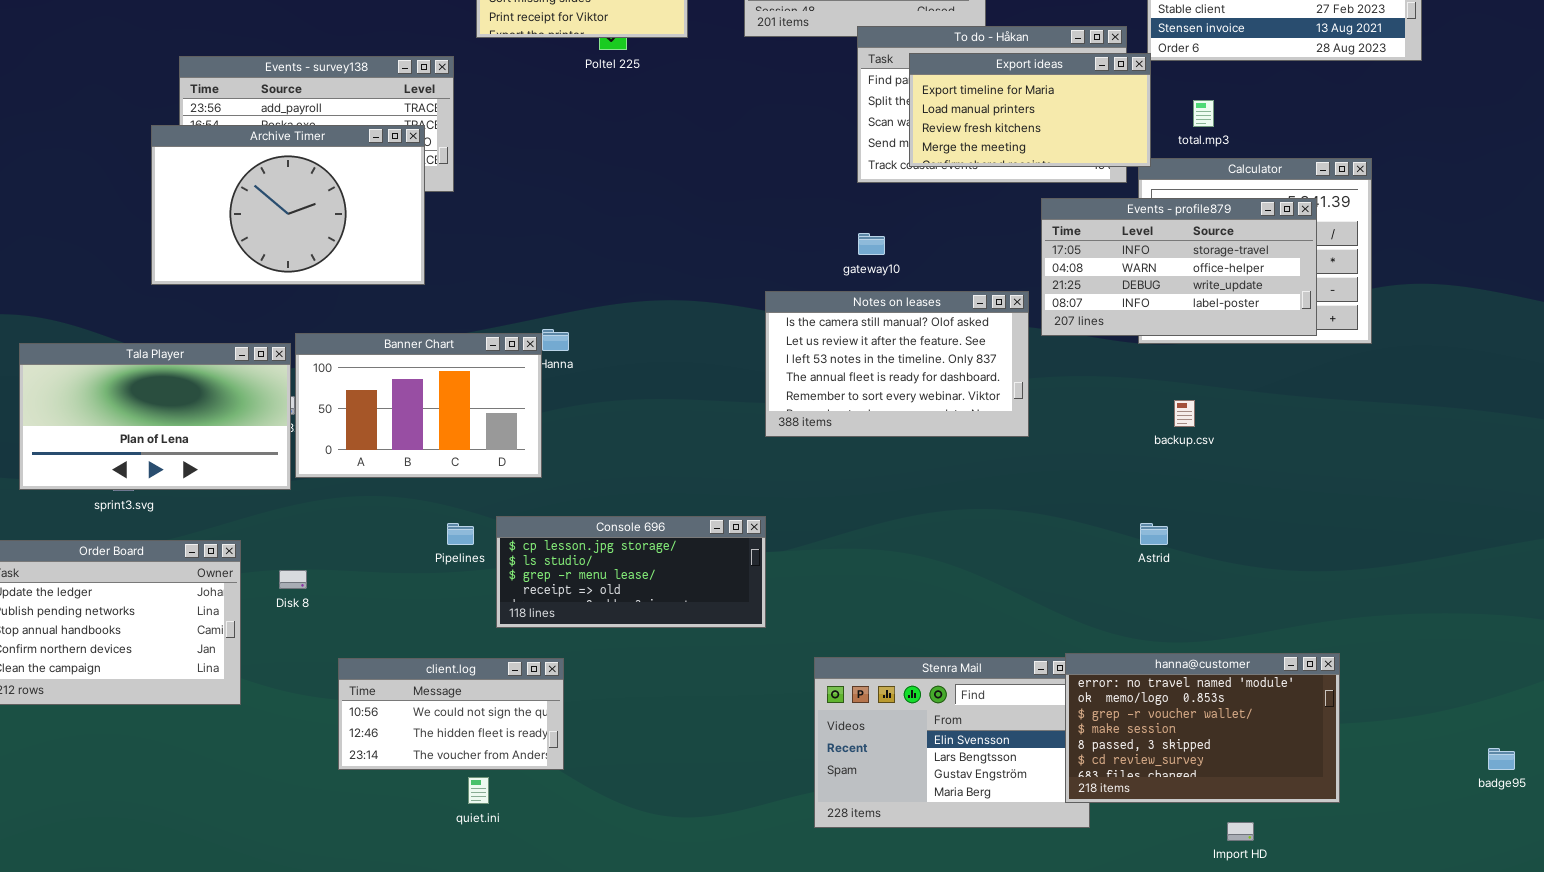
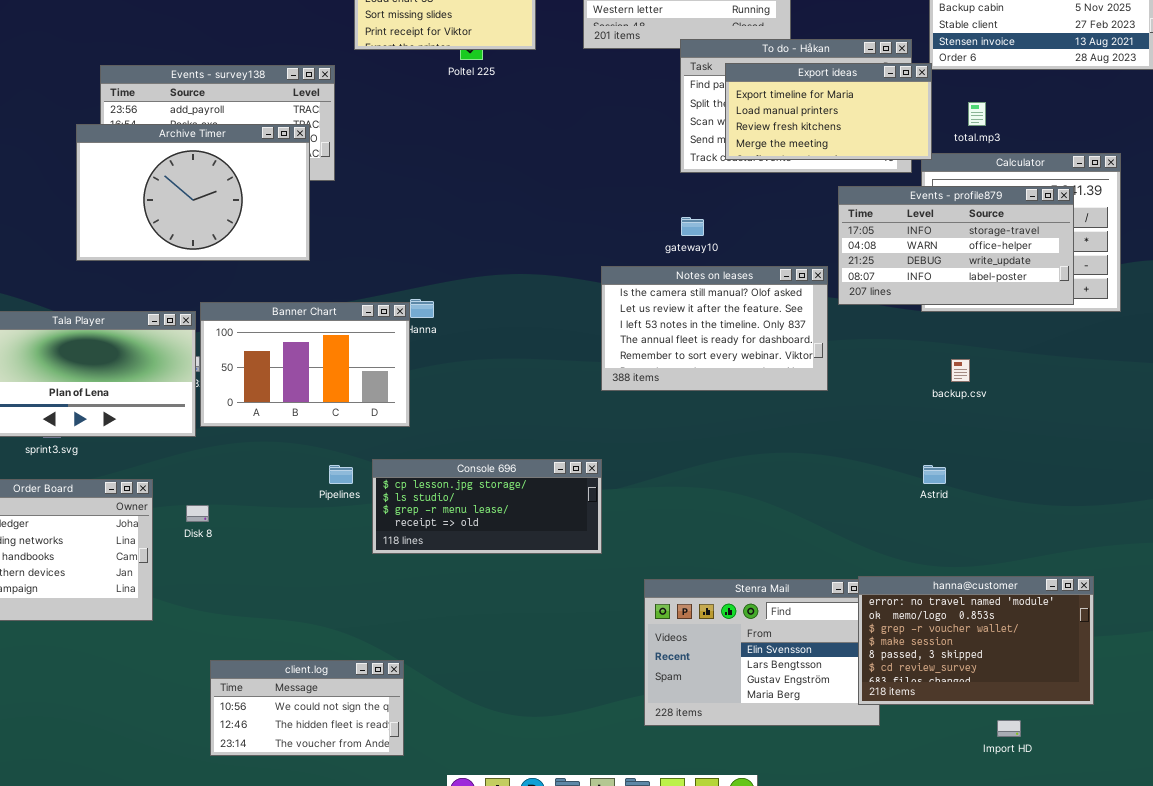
client.log: [338,658,564,770] -> [210,660,404,756], moved

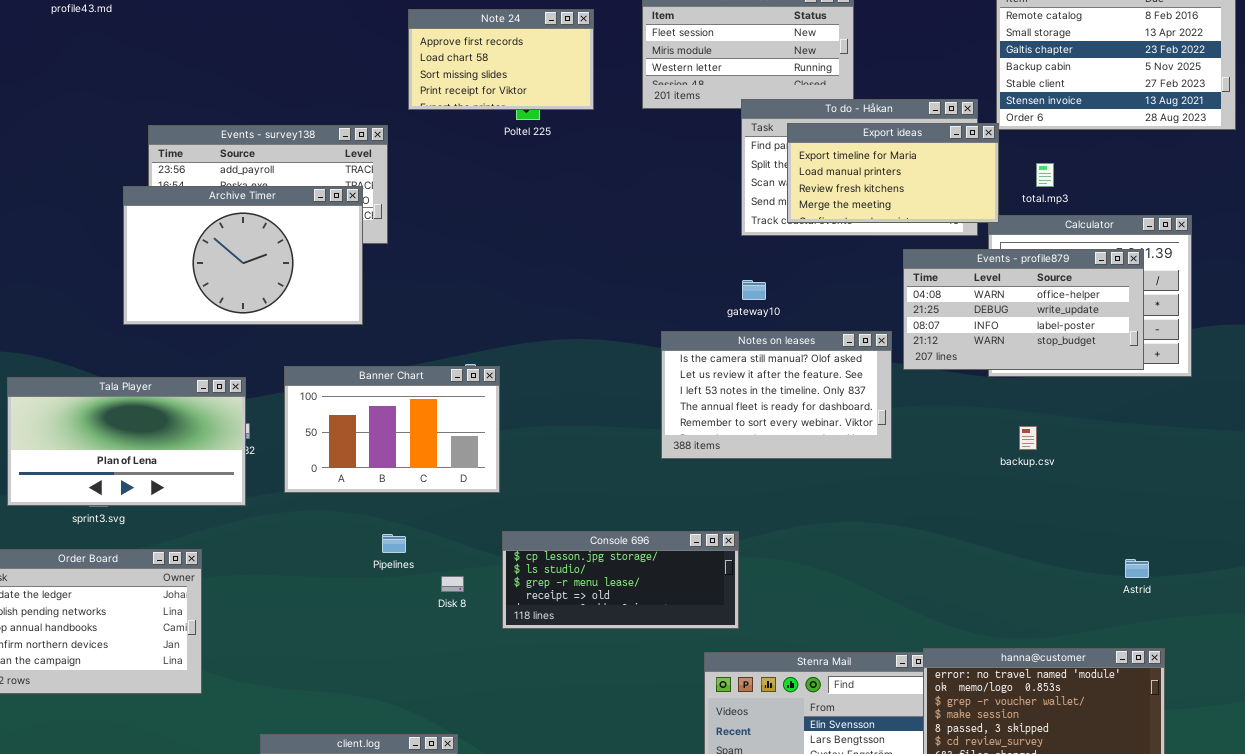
Events - profile879: [838,186,1074,305] -> [903,249,1144,370], scrolled down 1 row
Banner Chart: [200,302,410,427] -> [284,366,500,493], moved
Console 696: [372,459,602,554] -> [502,531,739,629], moved
Astrid: [923,465,946,484] -> [1125,559,1149,578], moved
Disk 8: [186,505,209,522] -> [441,576,464,592], moved

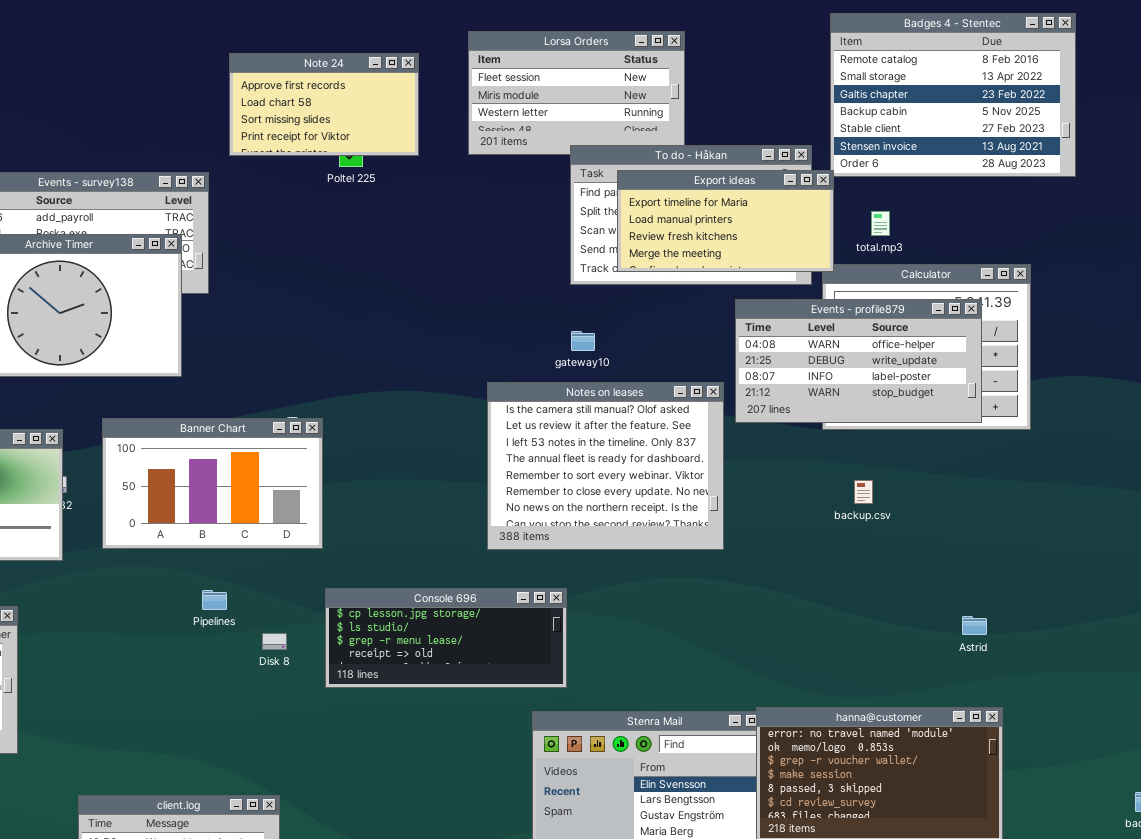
Notes on leases: [661,331,892,459] -> [487,382,724,550], resized

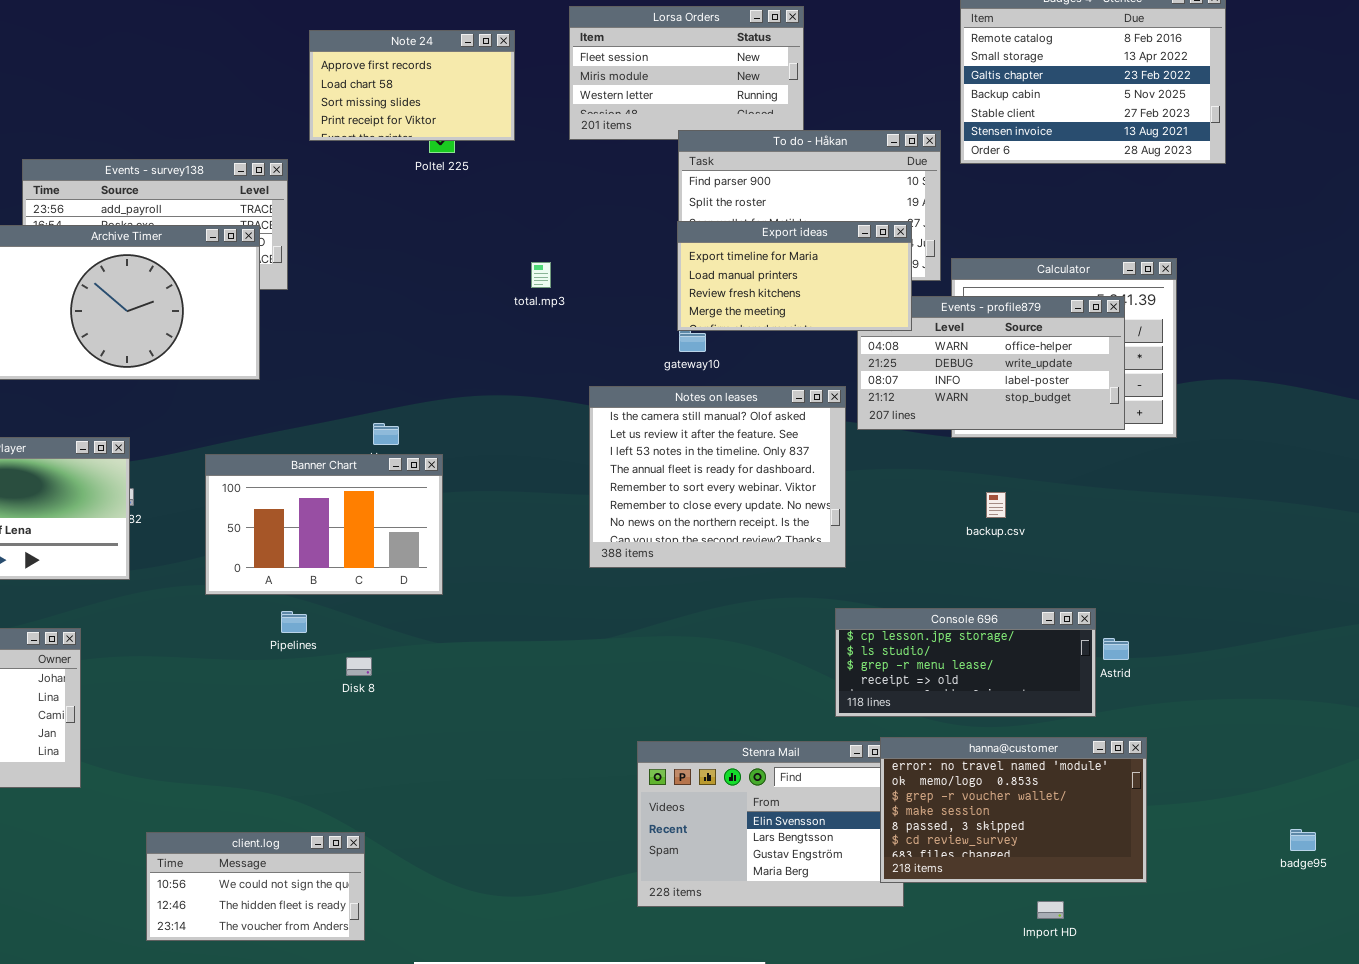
Export ideas: [617,170,834,272] -> [677,221,912,331], moved
total.mp3: [871,211,890,236] -> [531,262,551,288], moved
Banner Chart: [102,418,323,549] -> [205,454,443,595], moved
Console 696: [325,588,567,688] -> [835,608,1096,717], moved

